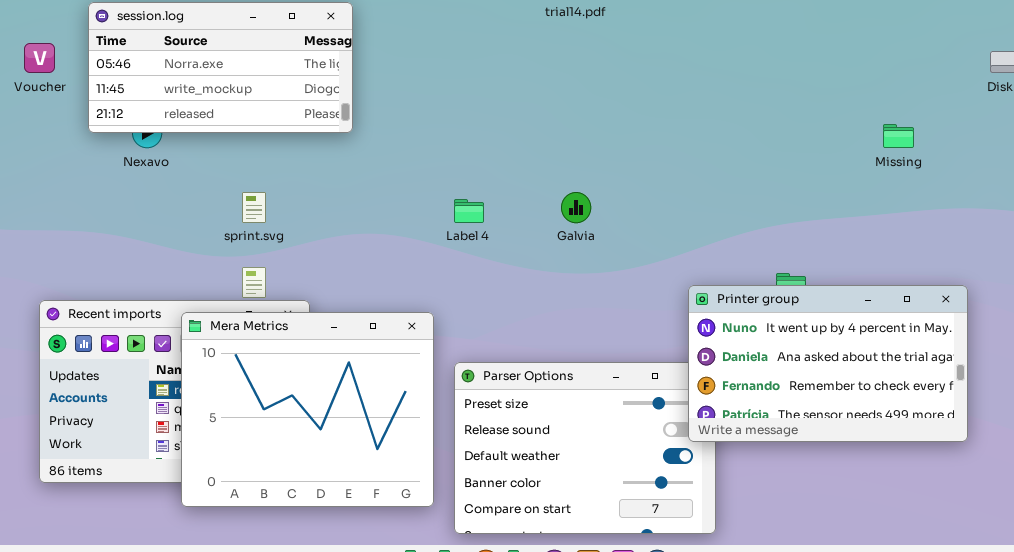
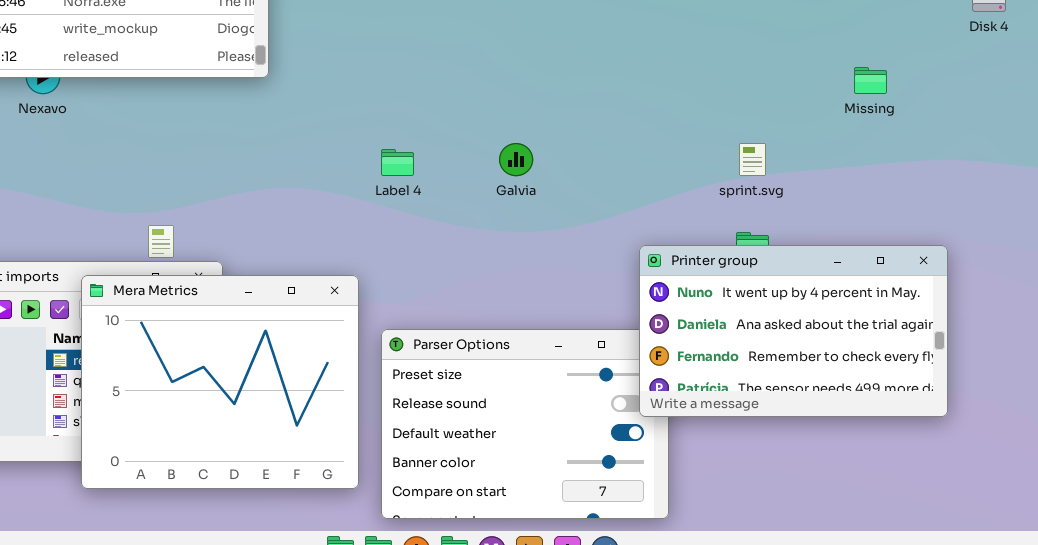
sprint.svg: [242,192,266,223] -> [739,143,766,176], moved

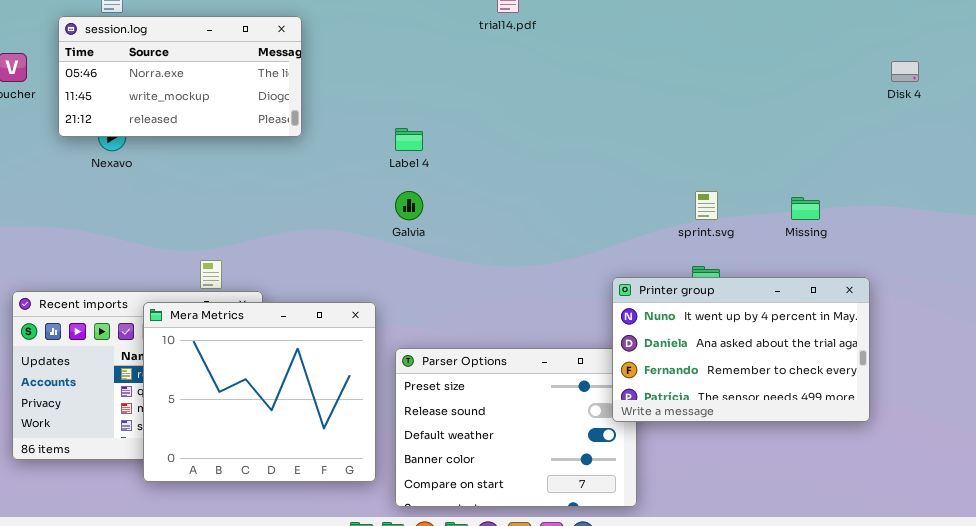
Missing: [854,67,887,94] -> [791,197,820,220], moved
Galvia: [499,143,533,176] -> [395,191,423,220], moved
Label 4: [381,149,414,176] -> [395,128,423,151], moved

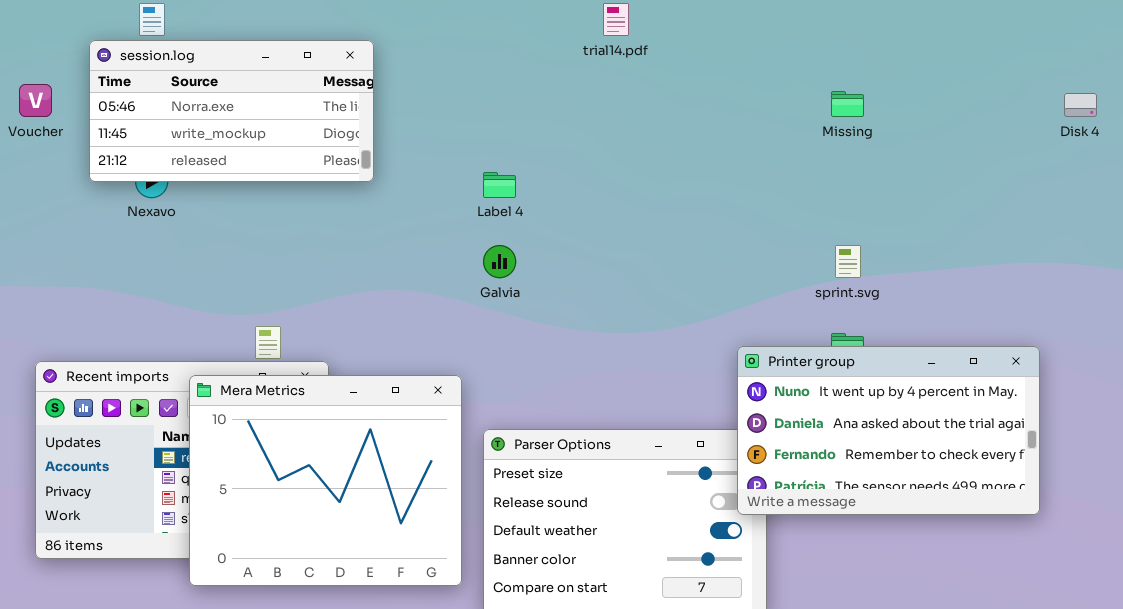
Missing: [791,197,820,220] -> [831,91,864,117], moved

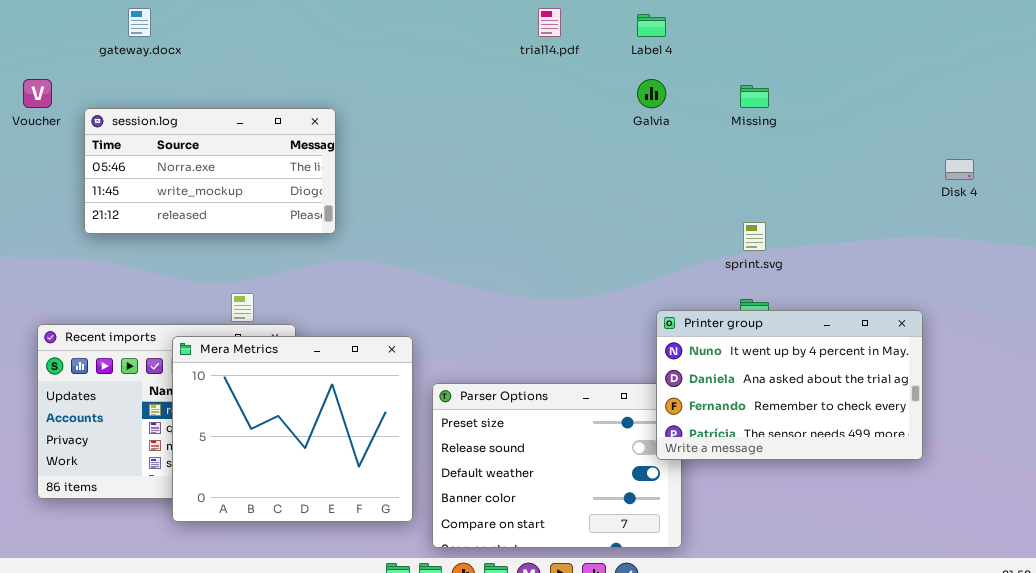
session.log: [89,40,374,182] -> [84,108,336,234], moved
Disk 4: [1064,93,1097,117] -> [945,159,974,180], moved
Label 4: [483,172,516,198] -> [637,14,666,37], moved
Galvia: [483,245,516,278] -> [637,79,666,108], moved

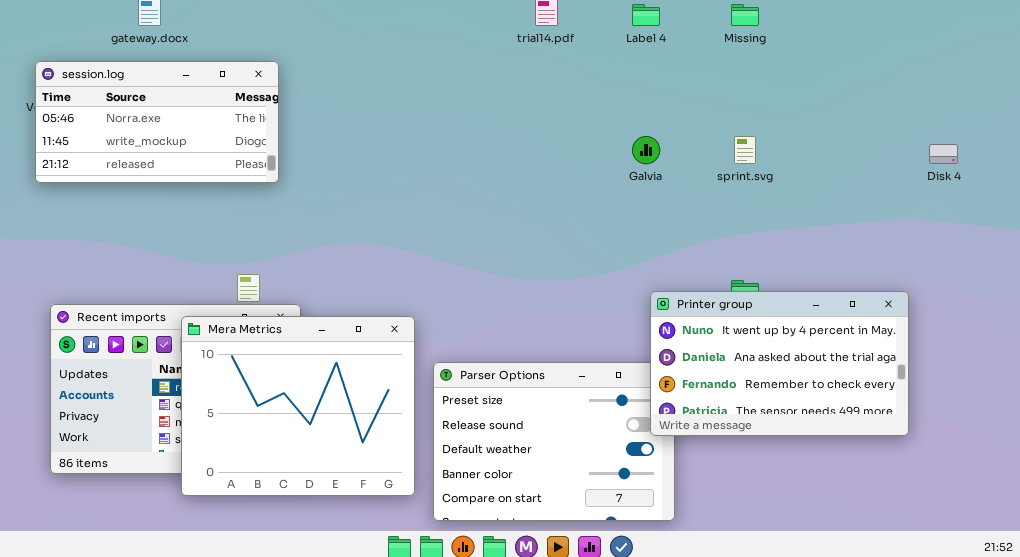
Galvia: [637,79,666,108] -> [632,136,660,164], moved
Missing: [740,85,769,108] -> [731,4,759,26], moved
session.log: [84,108,336,234] -> [35,61,279,183], moved
sprint.svg: [743,222,766,251] -> [734,136,756,164], moved

